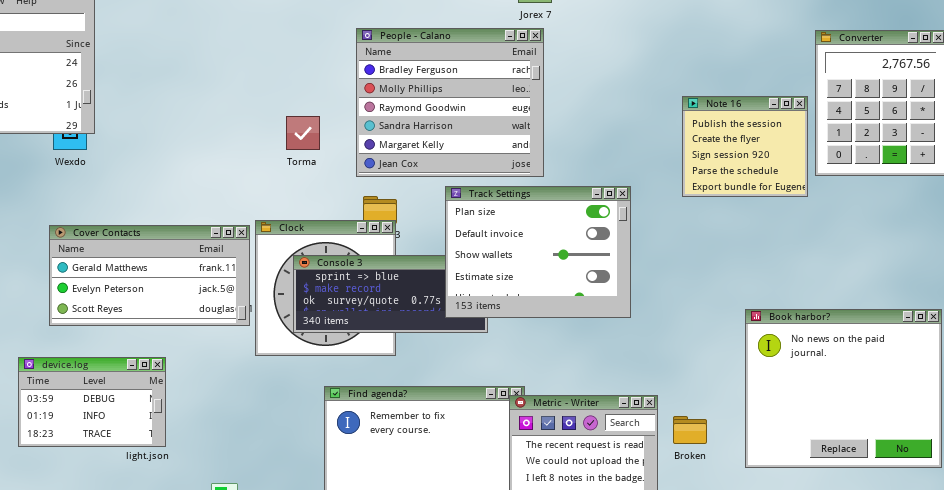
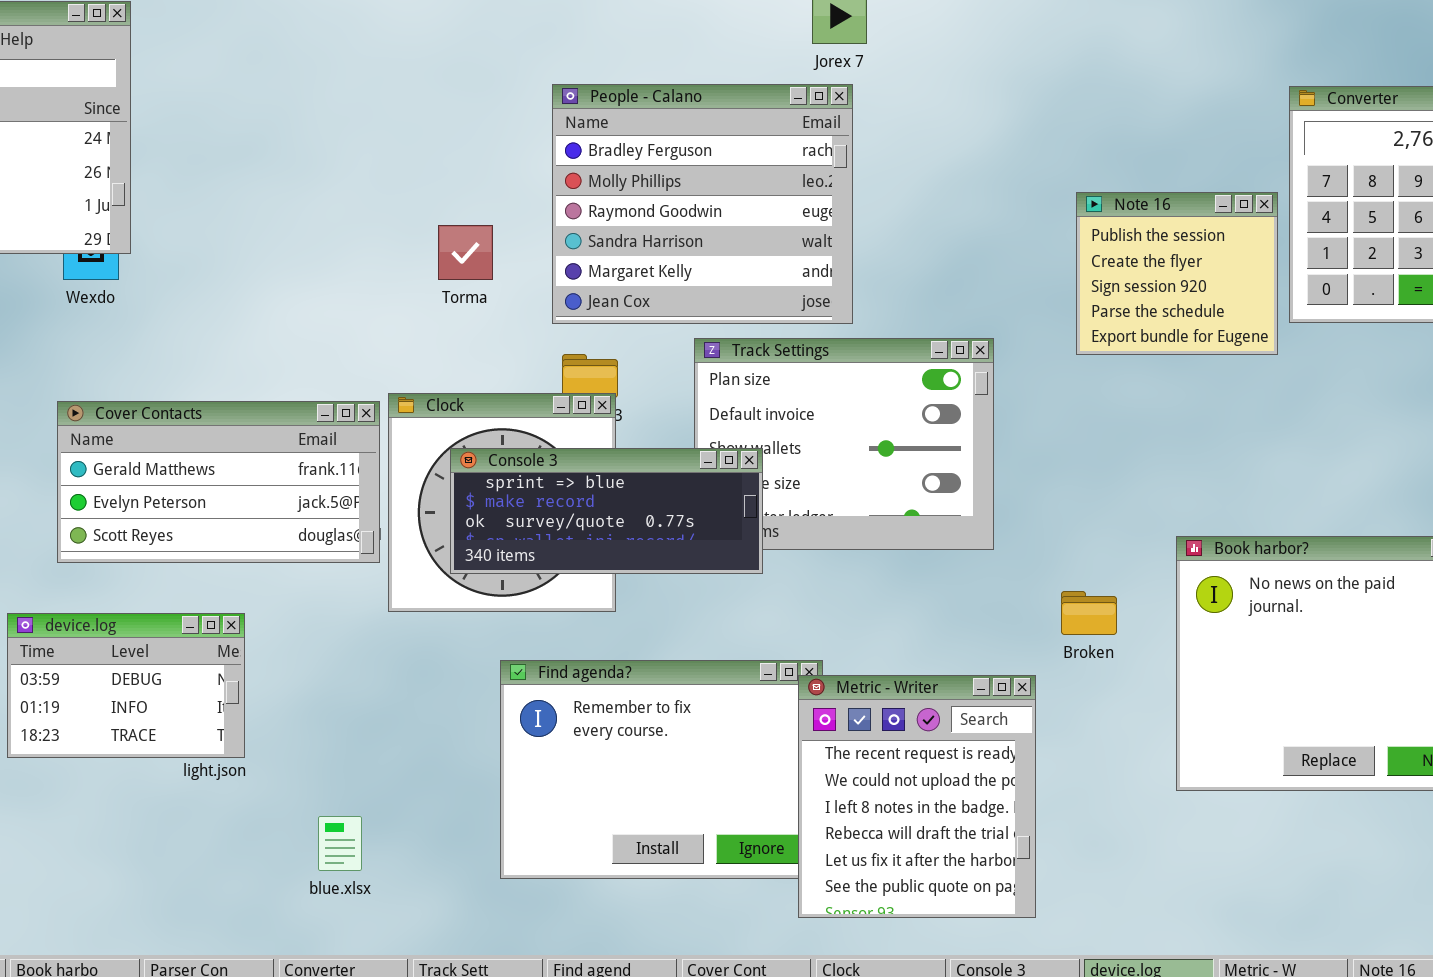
Console 3: [293,255,488,333] -> [450,448,763,574], raised
Broken: [673,416,707,444] -> [1061,591,1117,635], moved

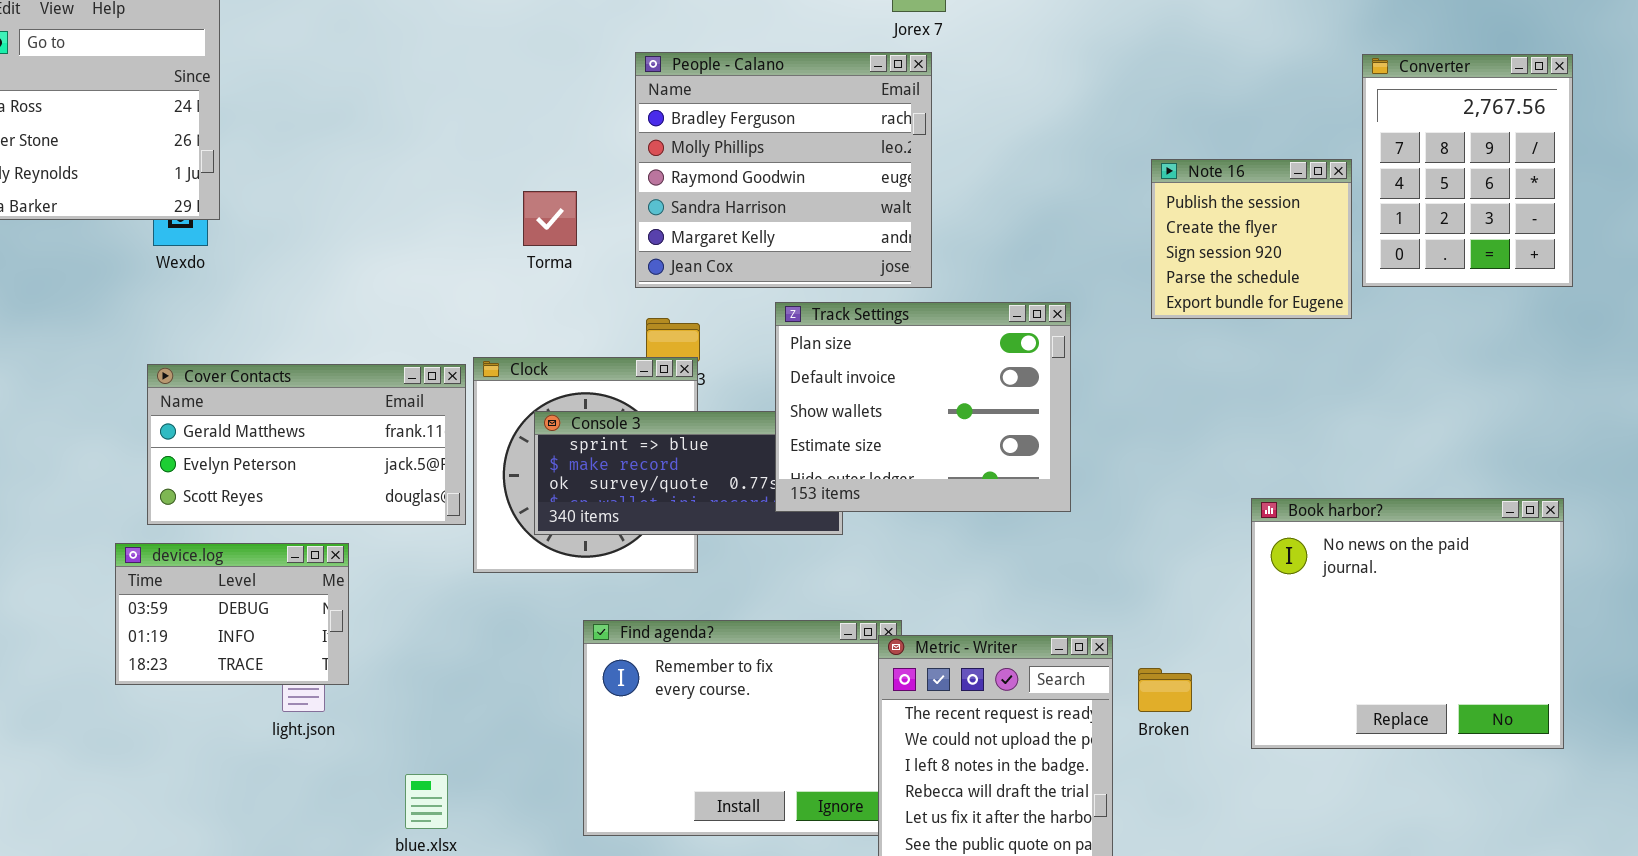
Track Settings: [694,338,994,550] -> [775,302,1071,512], raised
Broken: [1061,591,1117,635] -> [1138,668,1192,712], moved
device.log: [7,613,245,758] -> [115,543,349,685], moved

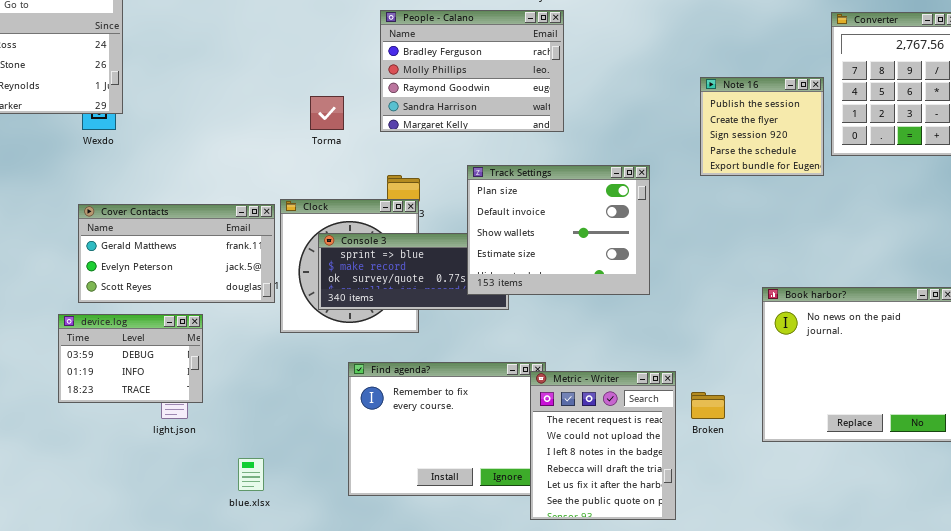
People - Calano: [635,52,932,288] -> [380,10,564,132], resized

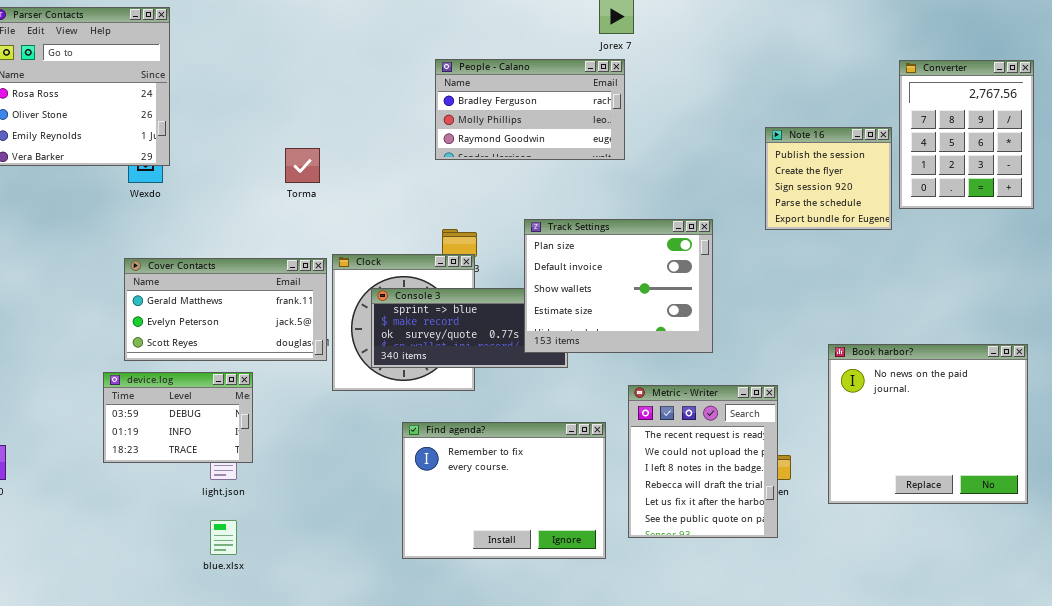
People - Calano: [380,10,564,132] -> [435,59,625,160], resized
Torma: [310,96,344,130] -> [285,148,320,183], moved
Metric - Writer: [530,371,676,520] -> [628,385,778,538], moved
blue.xlsx: [238,458,264,491] -> [210,520,237,555], moved

